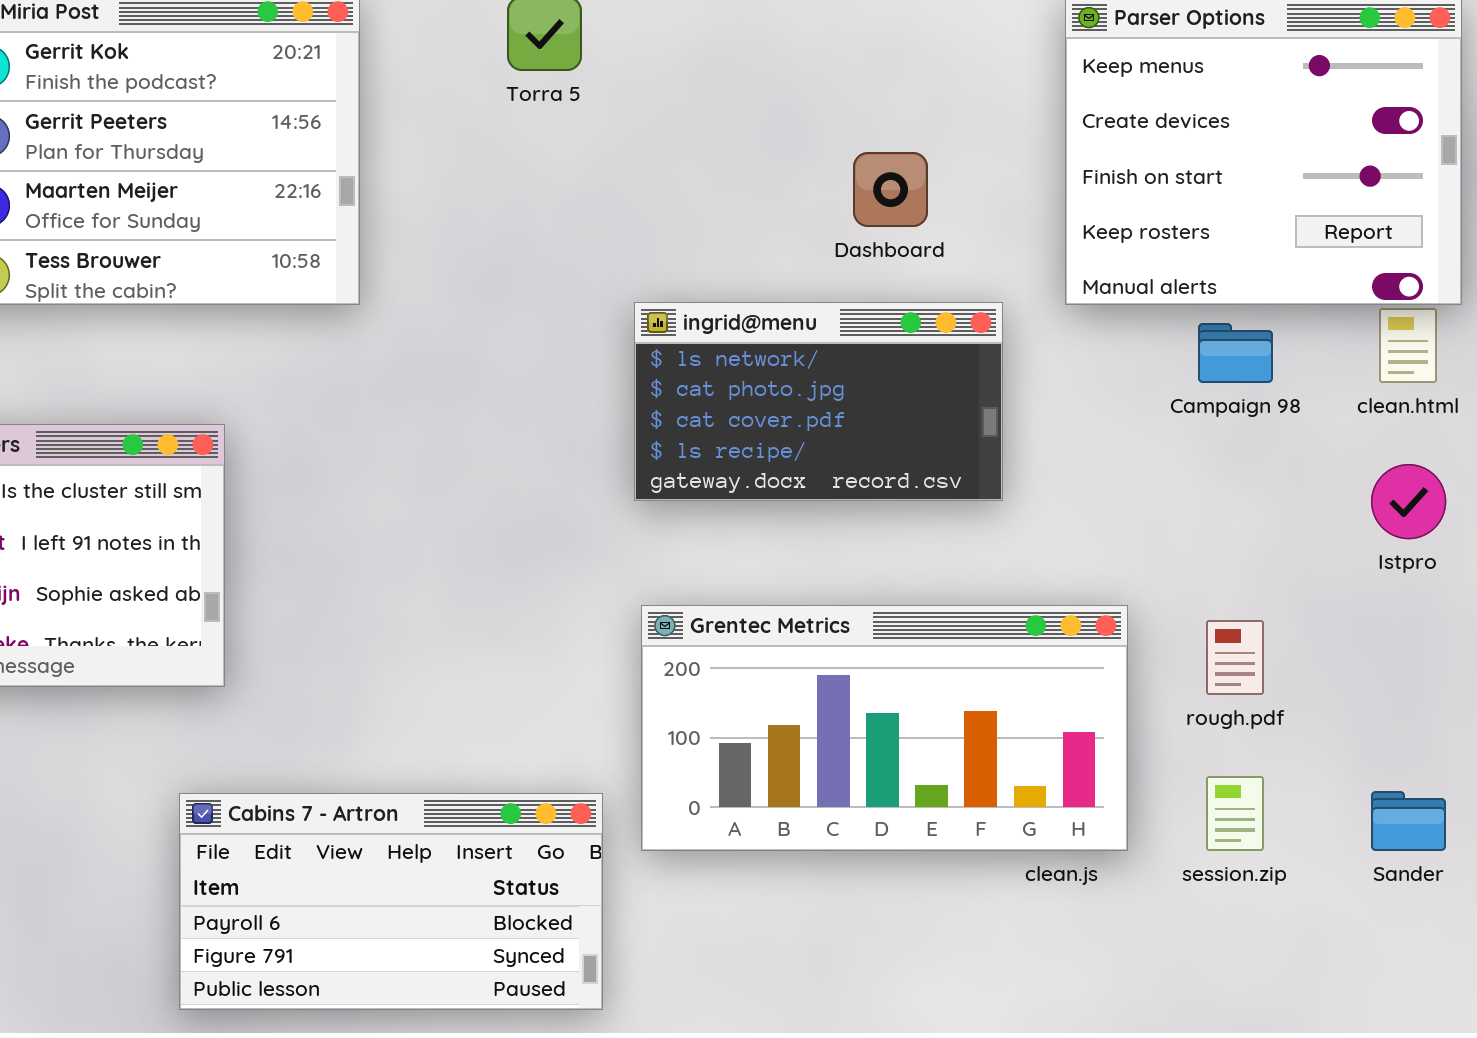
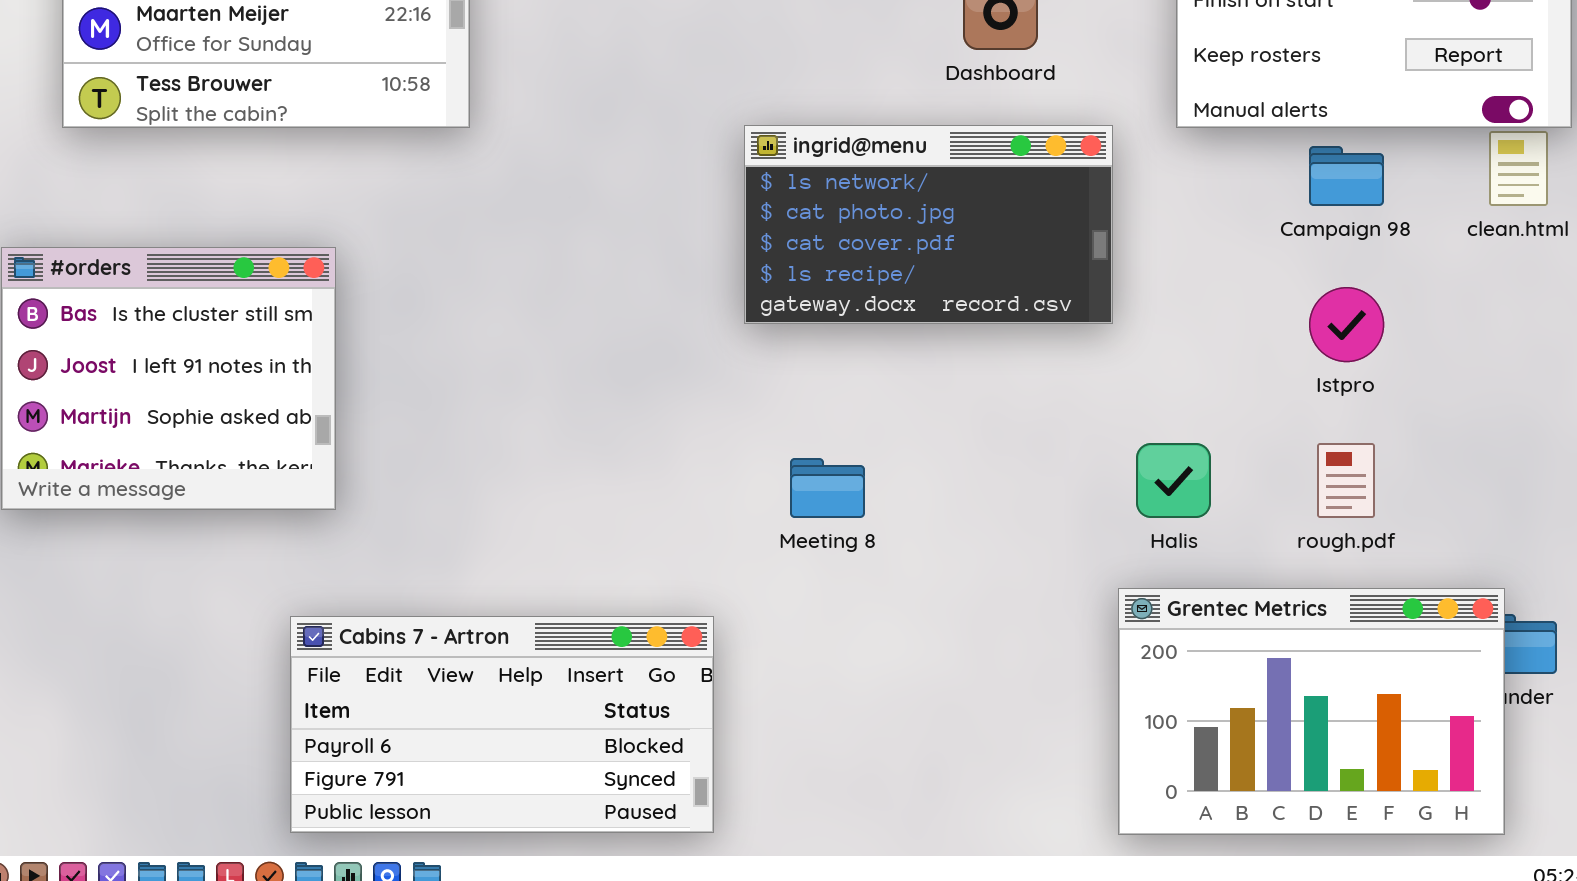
Istpro: [1371,464,1446,539] -> [1309,287,1384,362], moved
Grentec Metrics: [641,605,1128,851] -> [1118,588,1505,835], moved, resized

